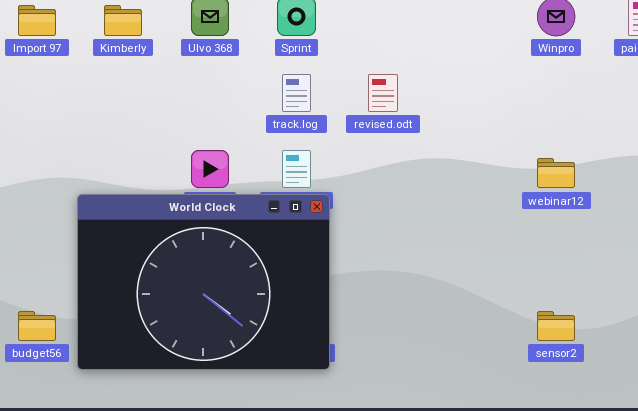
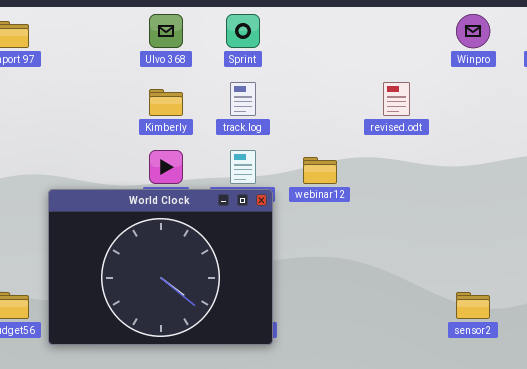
Kimberly: [104,5,142,36] -> [149,89,183,116], moved
revised.odt: [368,74,398,112] -> [383,82,410,116], moved
webinar12: [537,158,575,188] -> [303,157,337,184], moved

